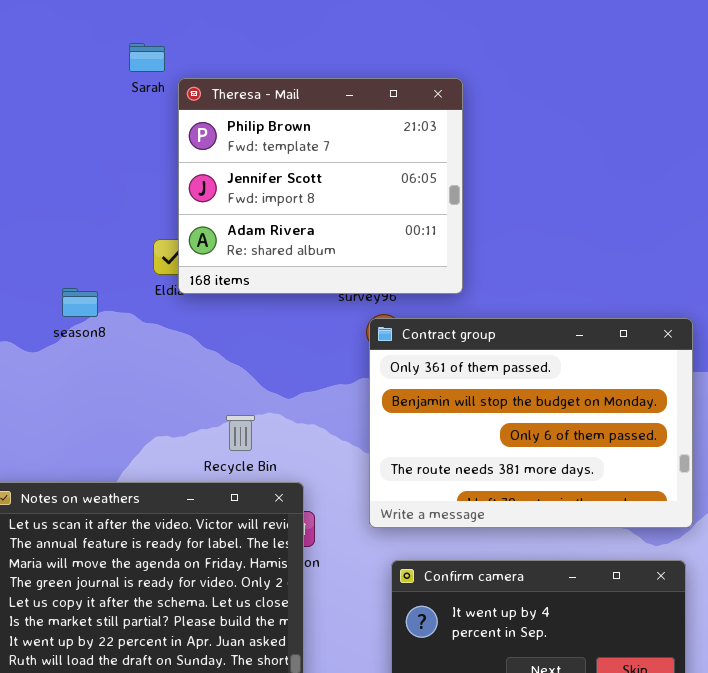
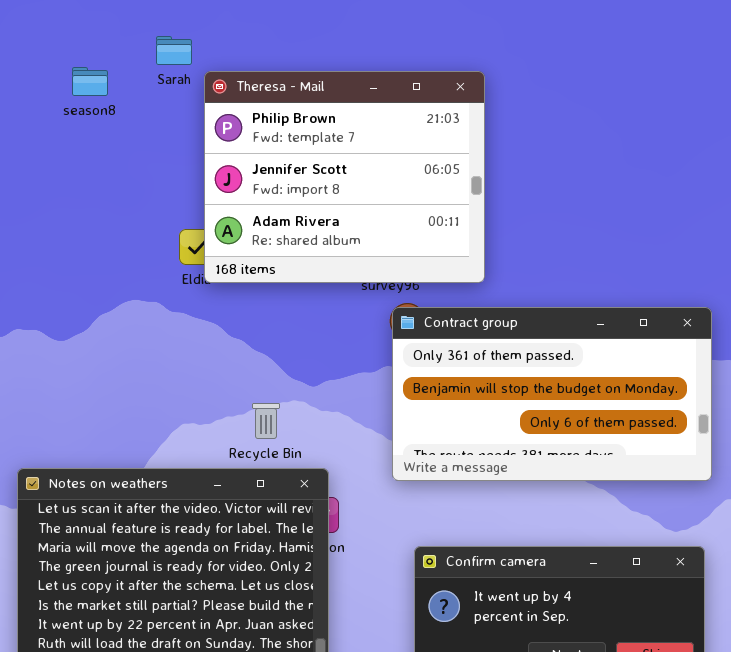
season8: [62,288,98,317] -> [72,67,108,96], moved
Contract group: [369,318,693,528] -> [392,307,712,481], resized

